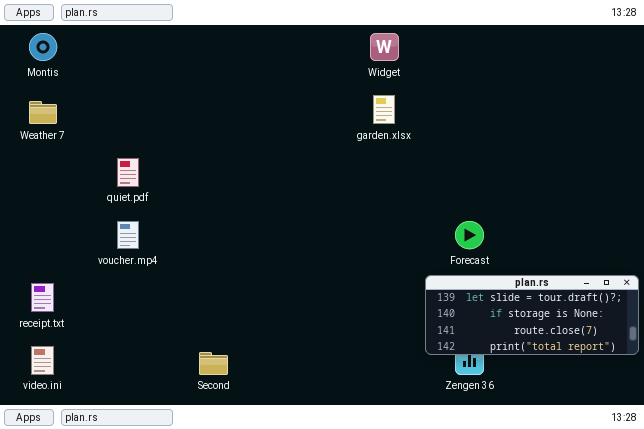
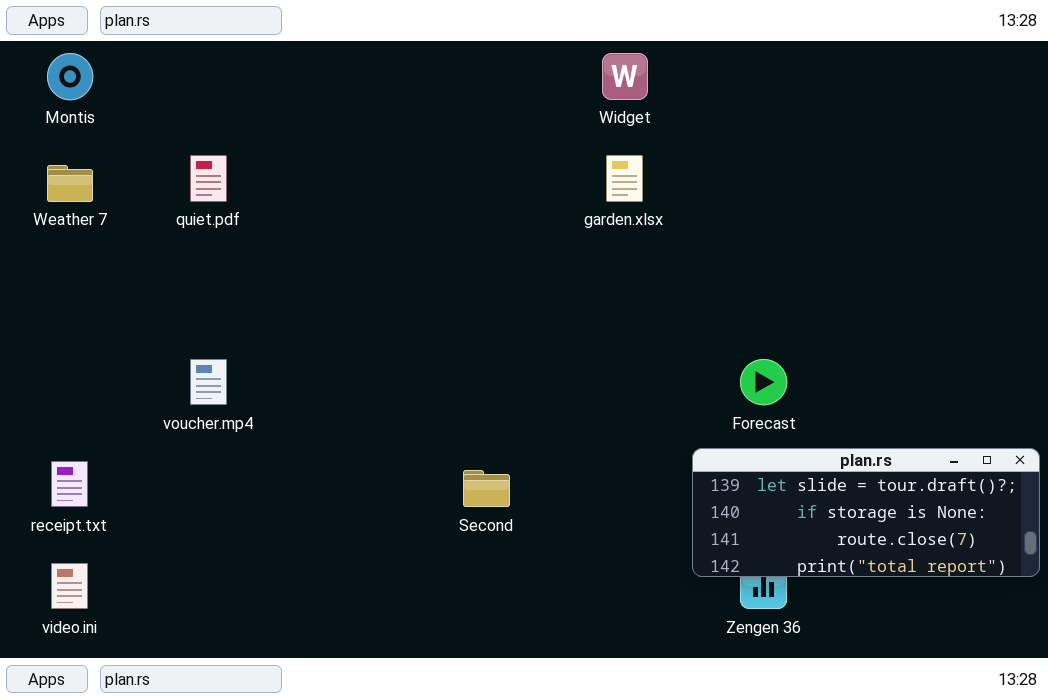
quiet.pdf: [117,158,139,187] -> [190,155,227,202], moved
Second: [199,352,228,375] -> [463,470,510,507], moved

